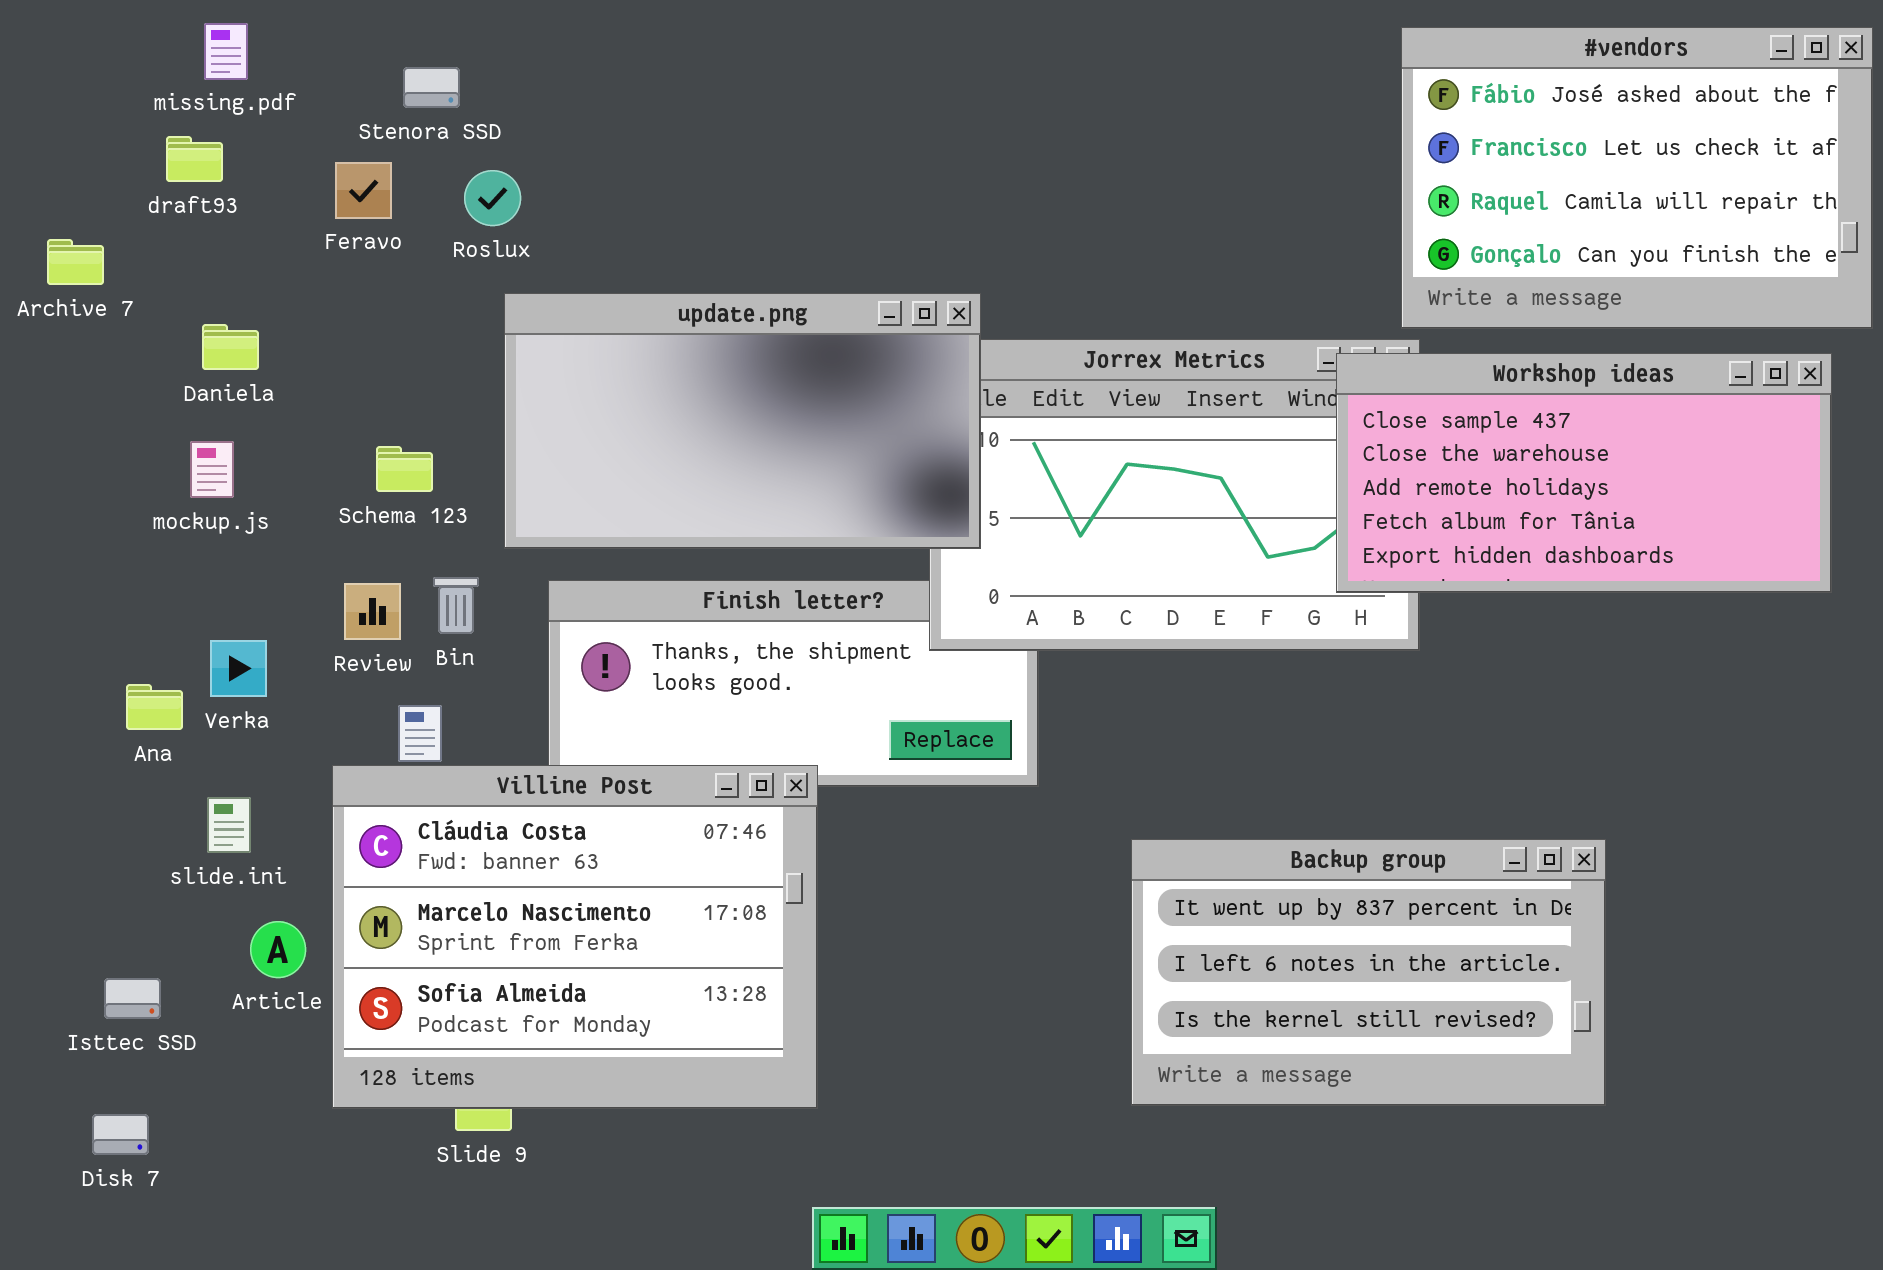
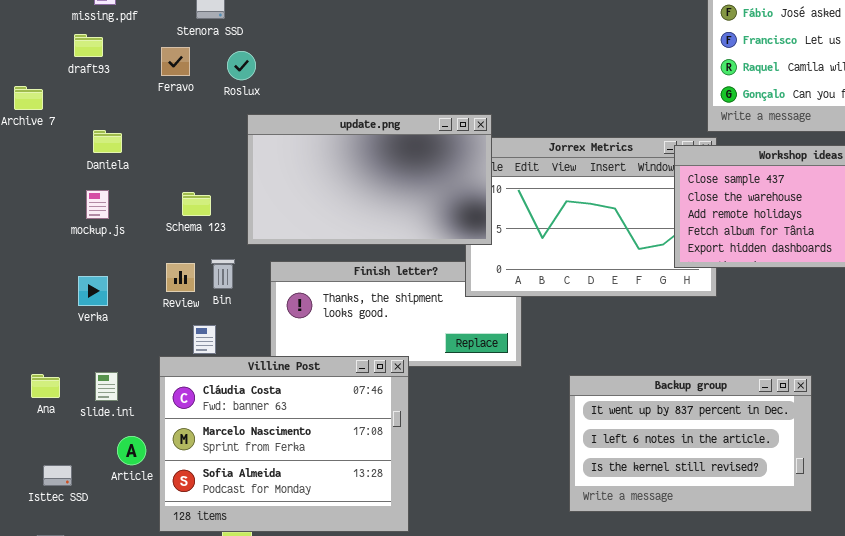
Verka: [210,640,267,697] -> [78,276,108,306], moved
Ana: [126,684,183,730] -> [31,374,60,398], moved
Backup group: [1131,839,1606,1106] -> [569,375,812,512], moved

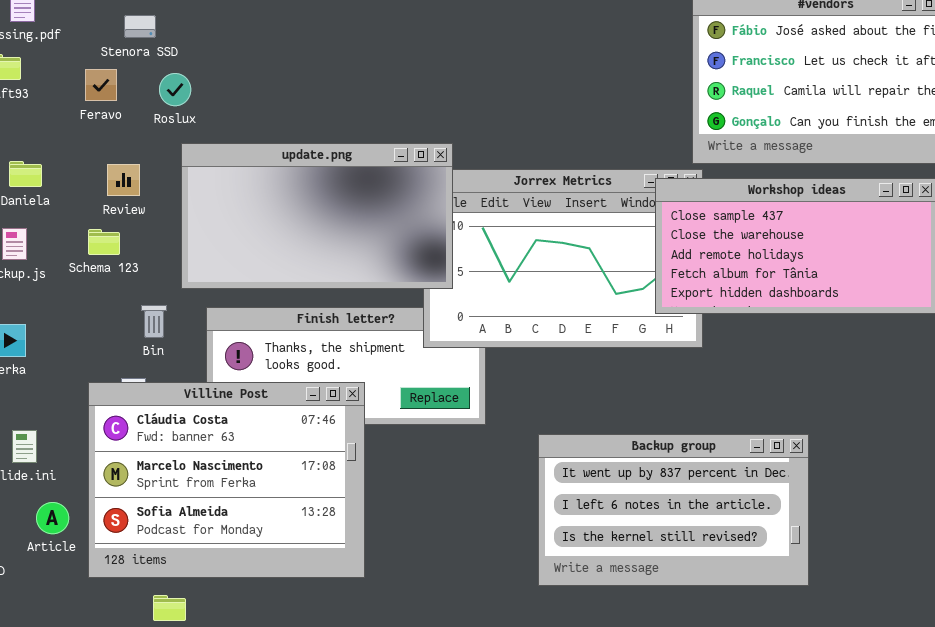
Schema 123: [182,192,211,216] -> [88,229,120,255], moved
Review: [166,263,195,292] -> [107,164,140,196], moved
Villine Post: [159,356,409,532] -> [88,382,365,578], moved

